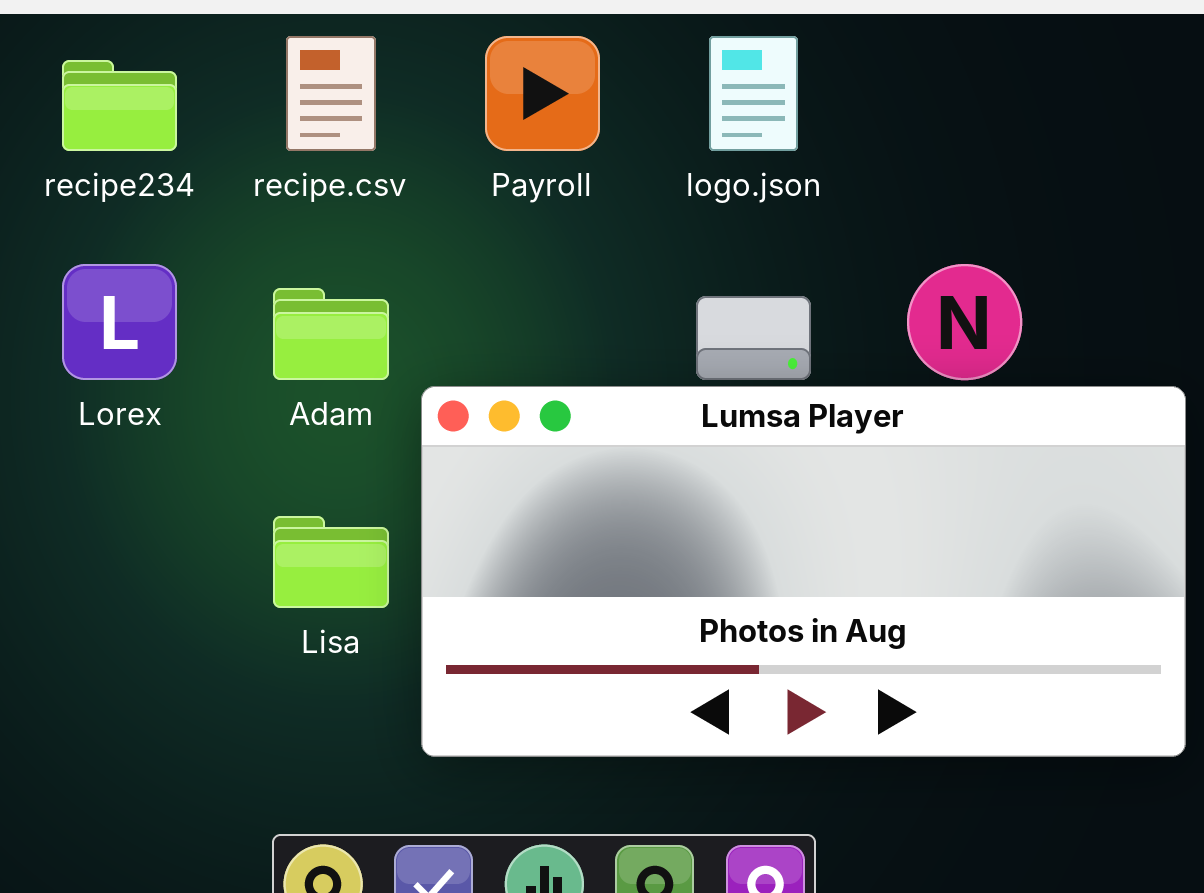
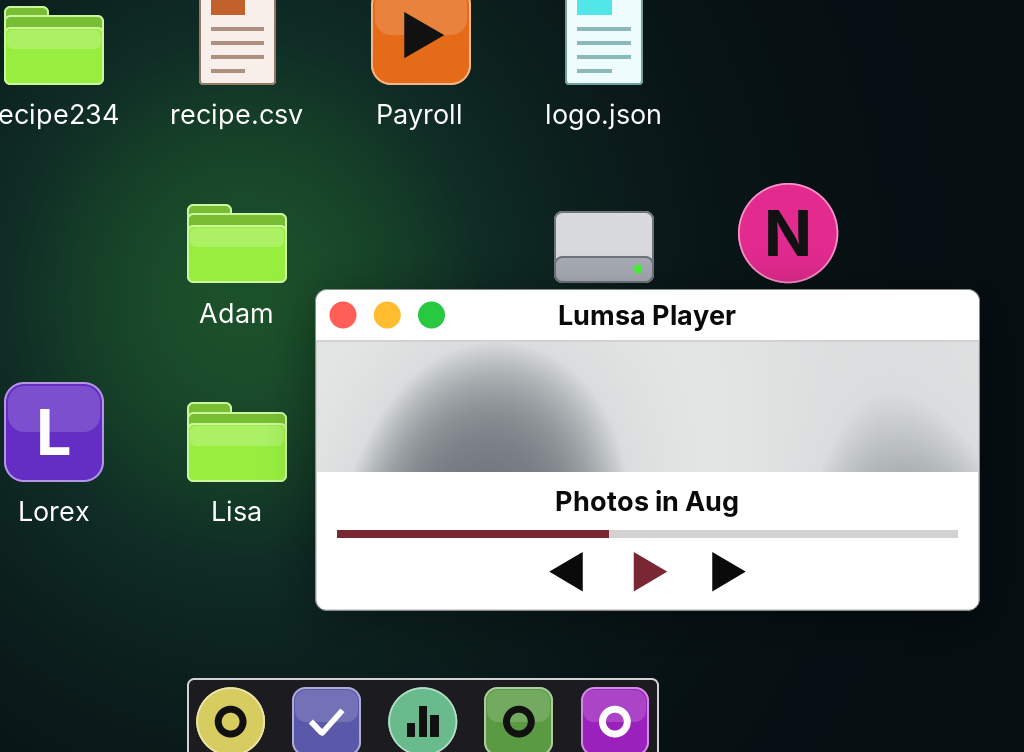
Lorex: [62,264,177,380] -> [4,382,104,482], moved

